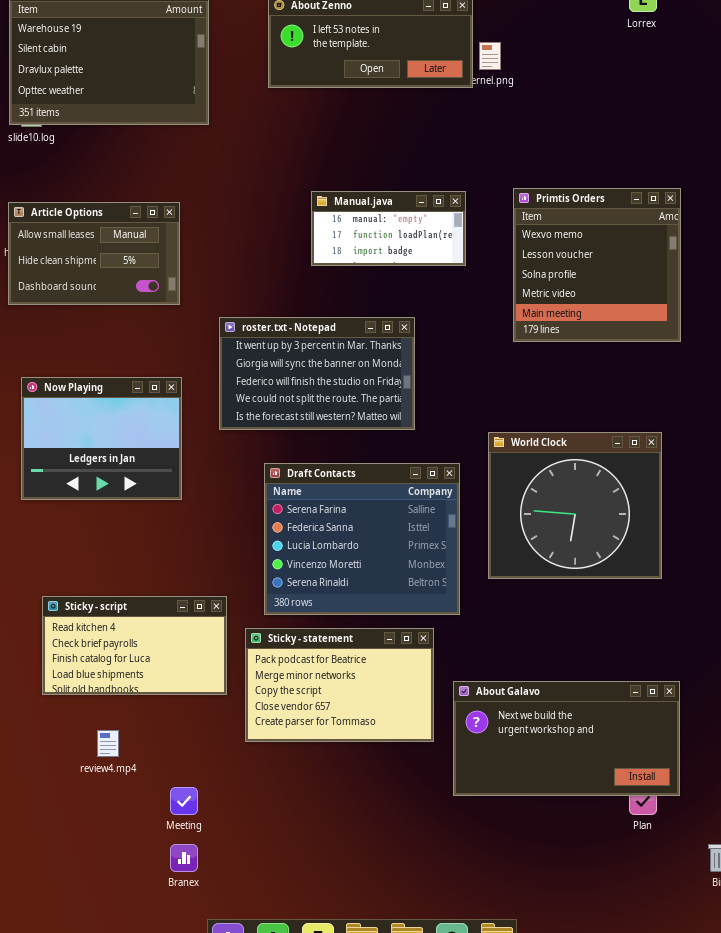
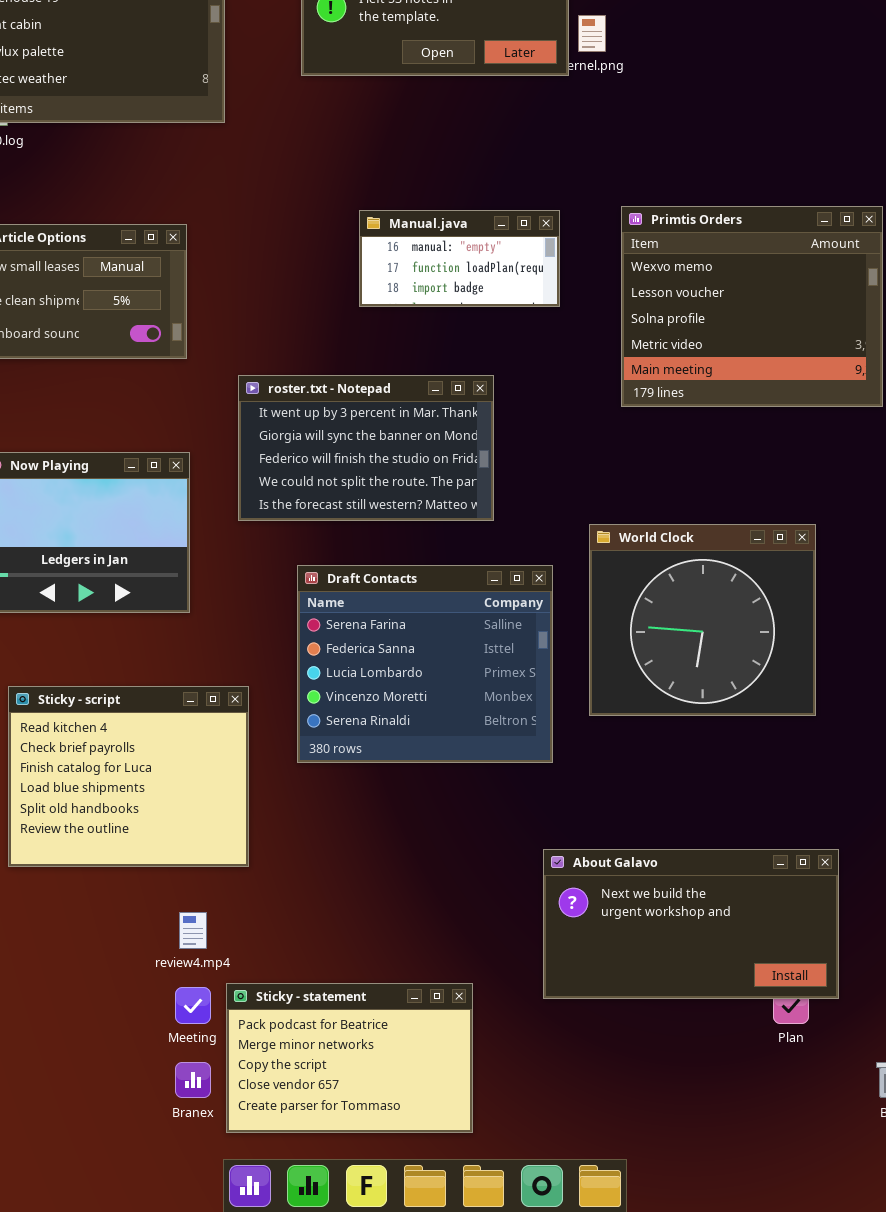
Primtis Orders: [513,188,681,342] -> [621,206,883,407], resized
Sticky - script: [42,596,227,695] -> [8,686,249,867], resized
Sticky - statement: [245,628,434,742] -> [226,983,473,1133], moved
review4.mp4: [97,730,119,757] -> [179,912,207,949], moved

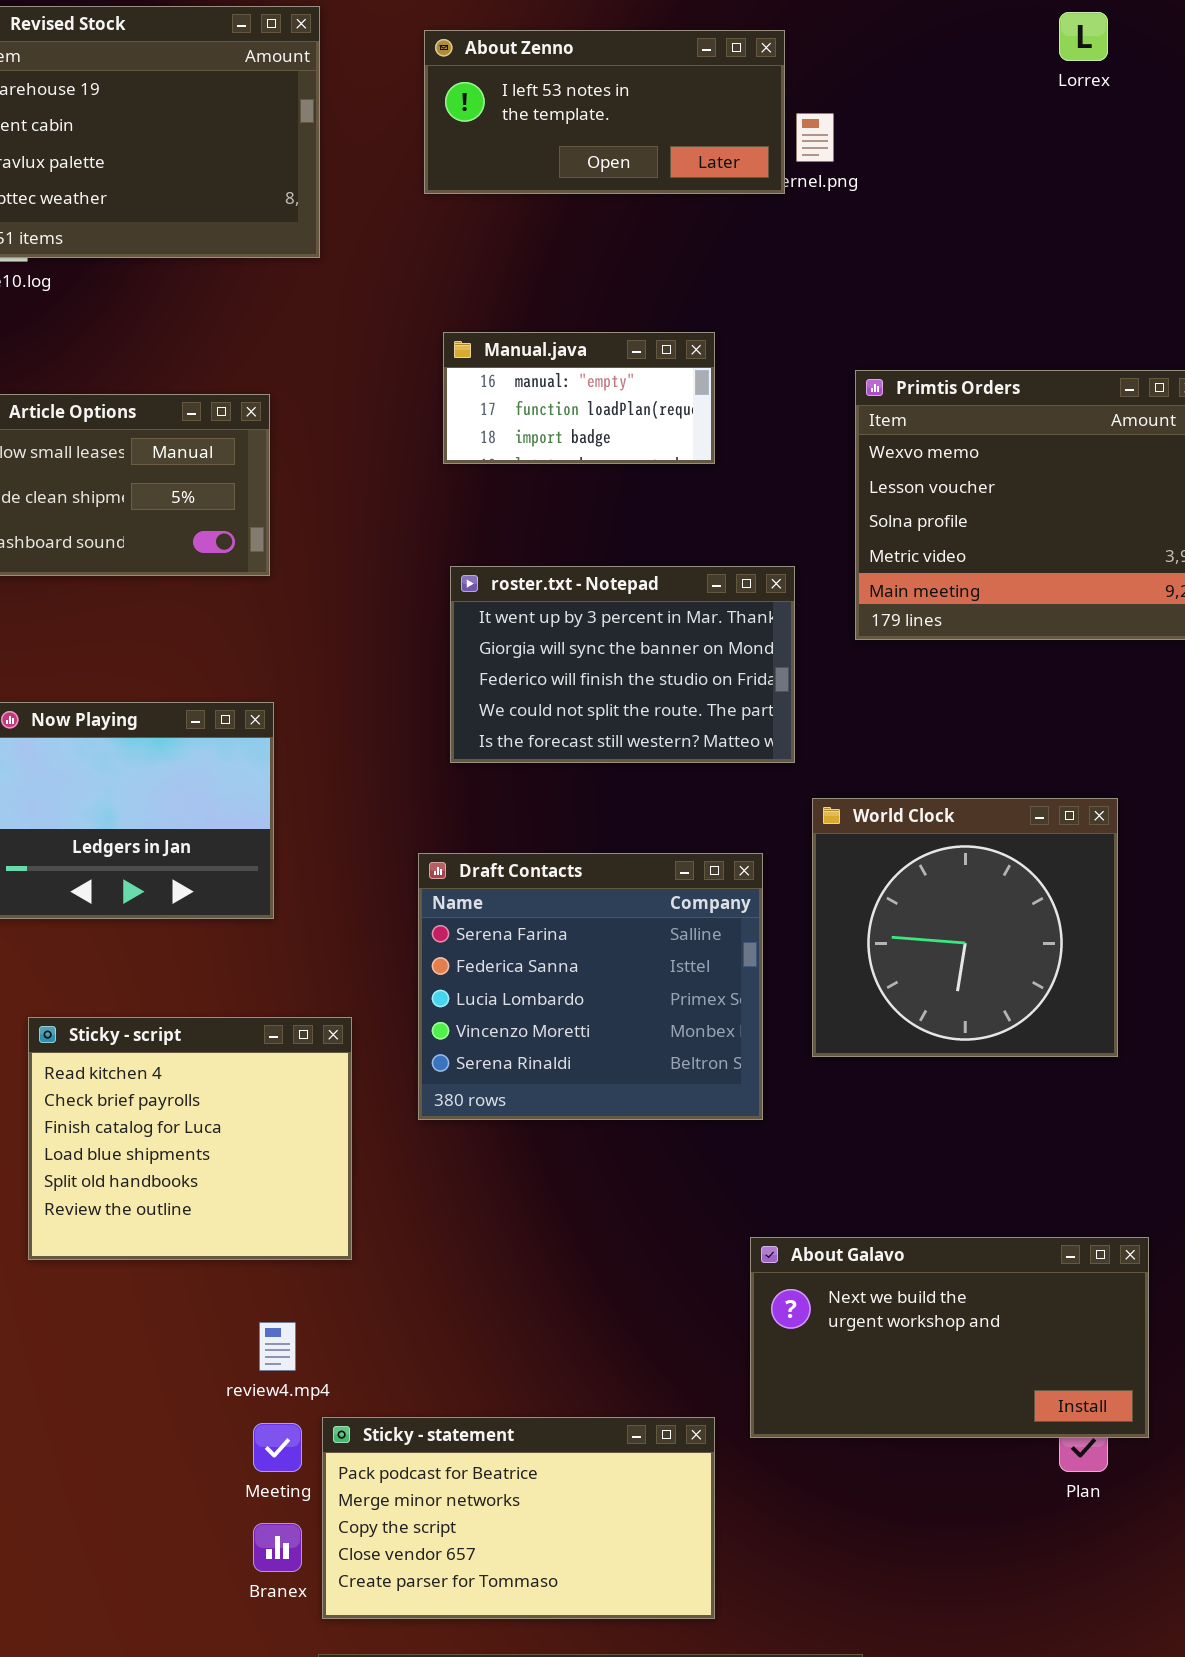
Manual.java: [359,210,560,307] -> [443,332,715,464], moved
roster.txt - Notepad: [238,375,494,521] -> [450,566,795,763], moved
Sticky - statement: [226,983,473,1133] -> [322,1417,715,1619], resized

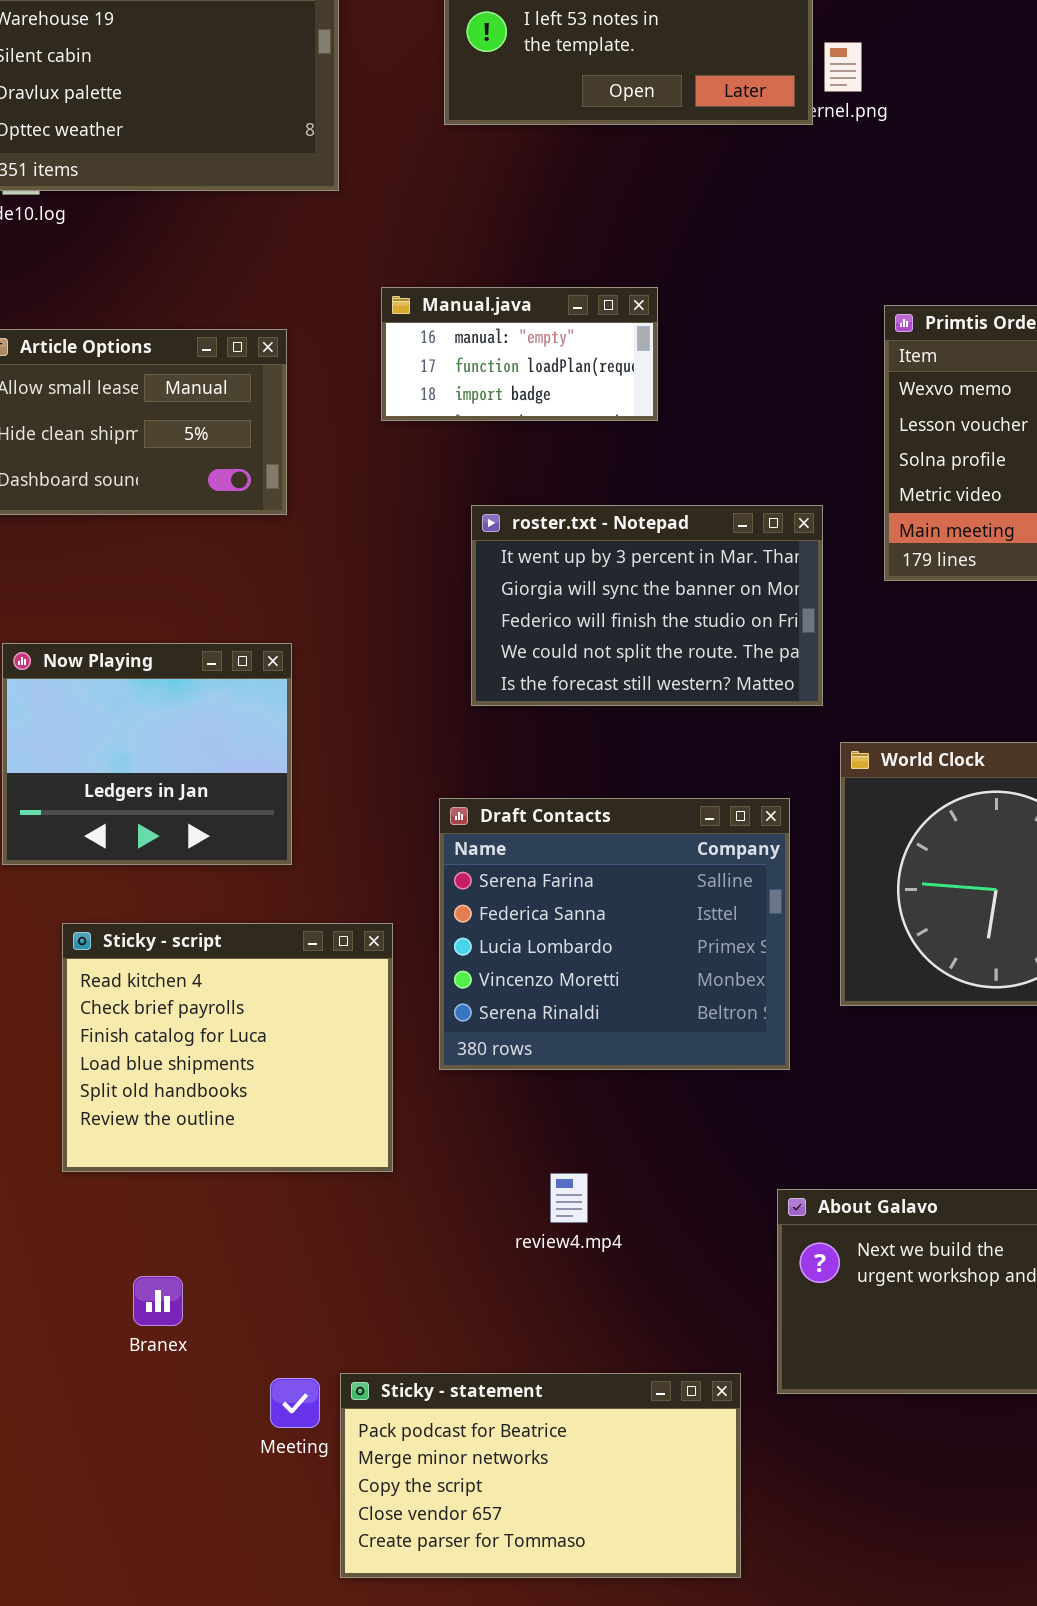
Manual.java: [443,332,715,464] -> [381,287,658,421], moved
Sticky - script: [28,1017,352,1260] -> [62,923,393,1172], moved
review4.mp4: [259,1322,296,1371] -> [550,1173,588,1223], moved
Branex: [253,1523,302,1572] -> [133,1276,183,1326], moved

